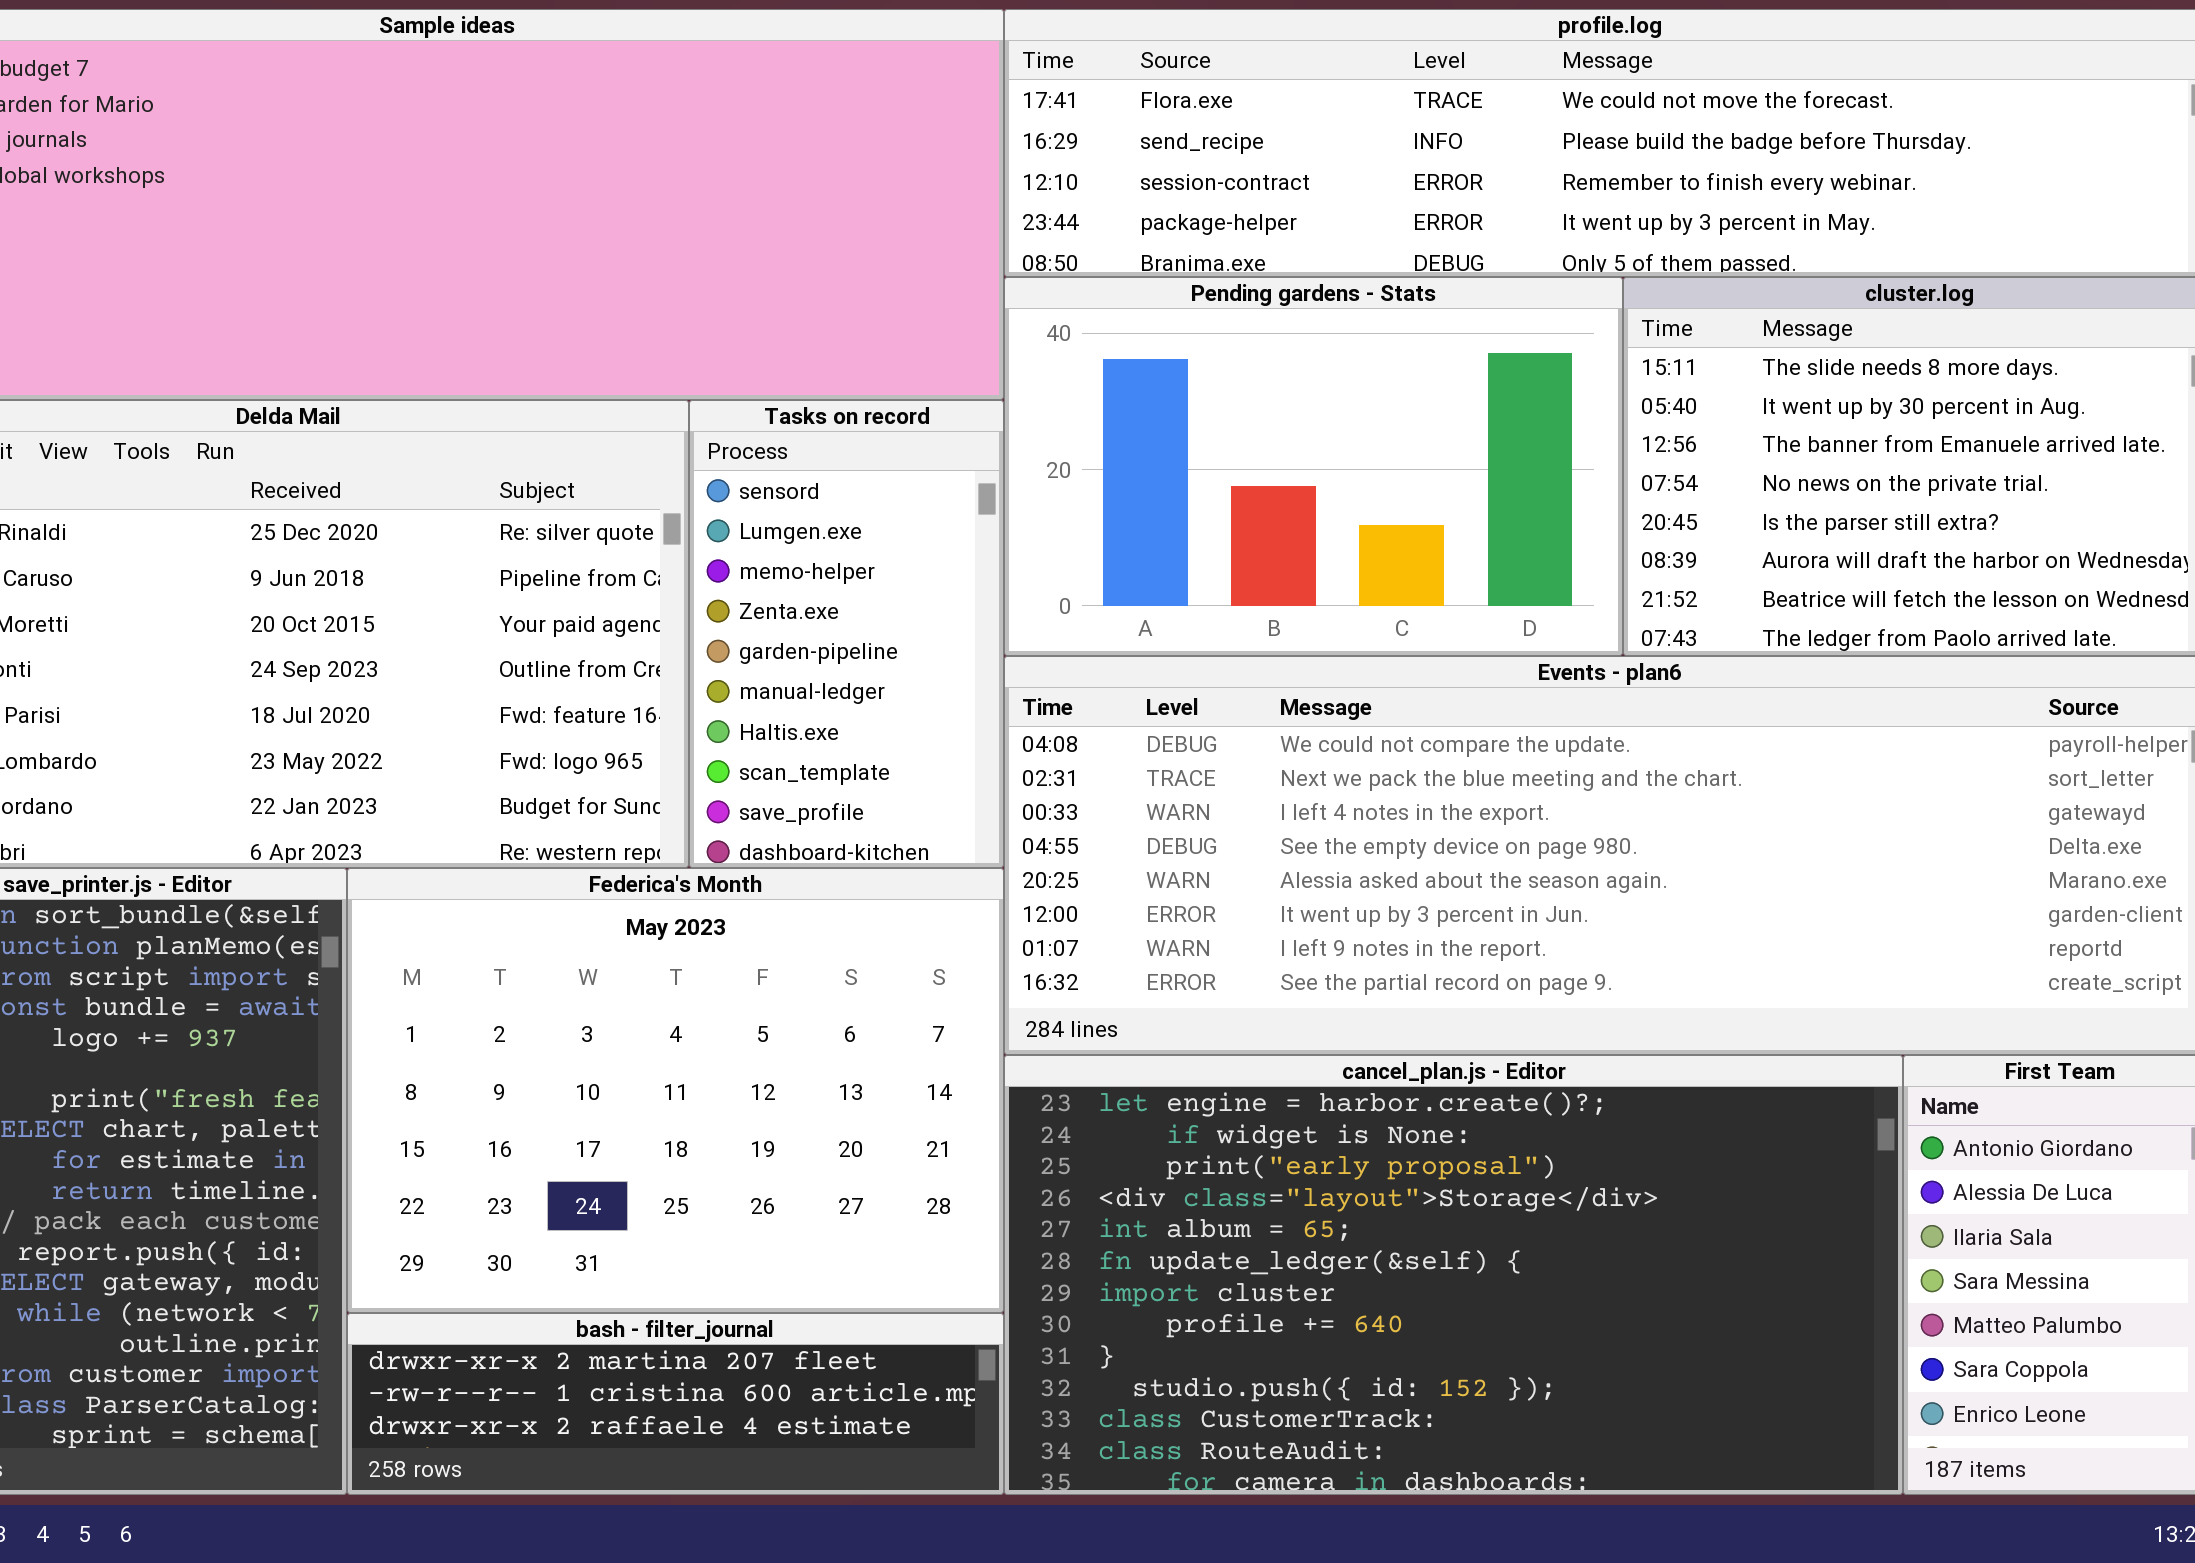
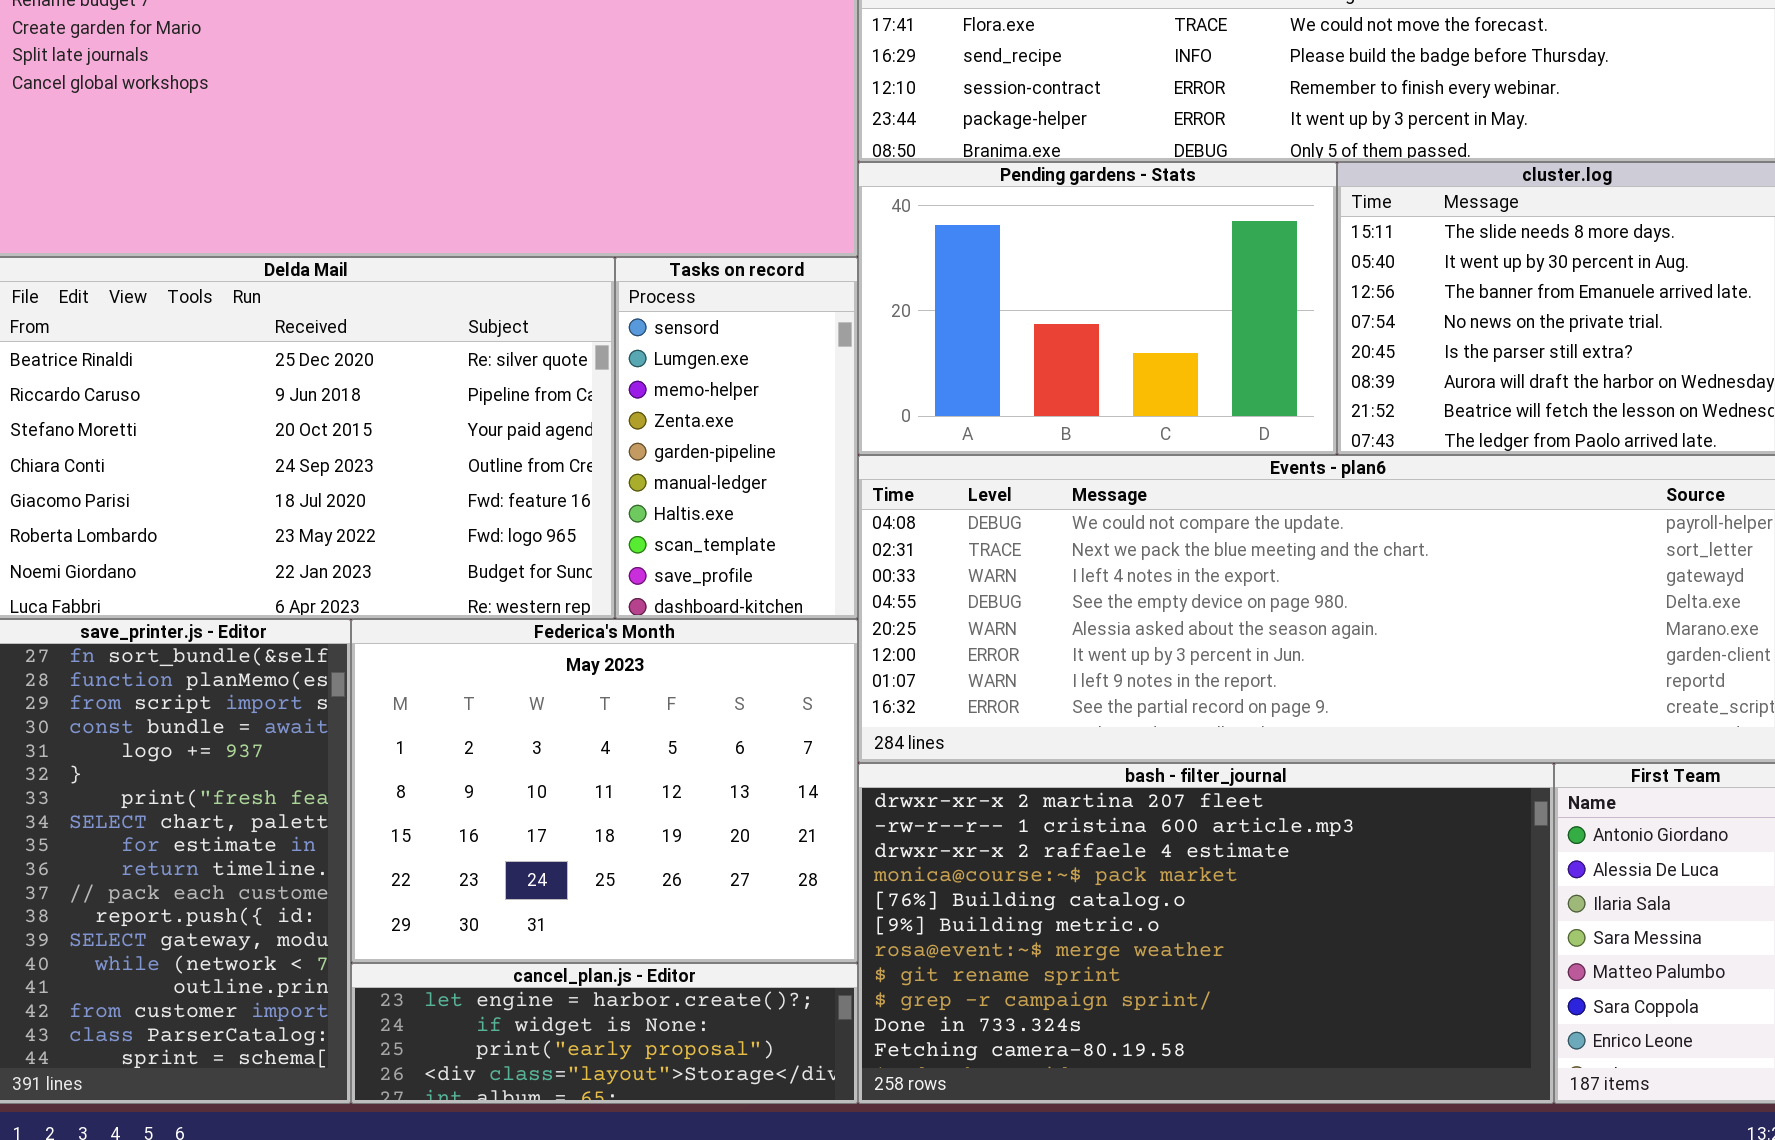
cancel_plan.js - Editor: [1004,1055,1903,1495] -> [351,963,858,1104], moved, resized
bash - filter_journal: [347,1313,1004,1495] -> [858,763,1554,1104], moved, resized

